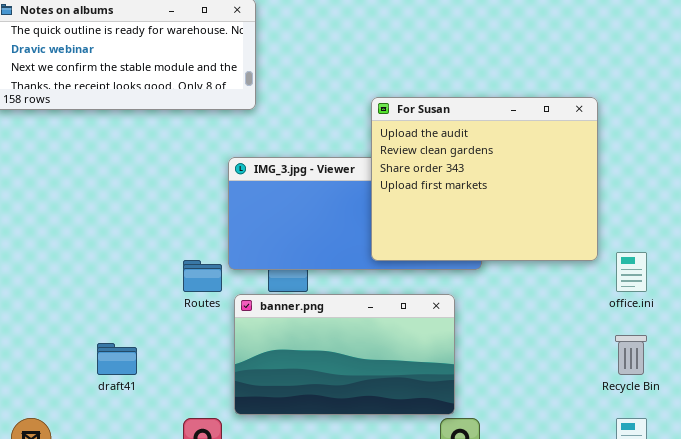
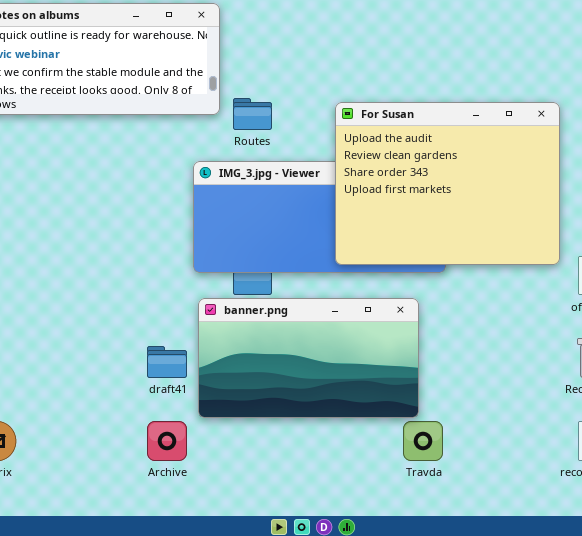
Routes: [183,260,222,292] -> [233,98,272,130], moved
draft41: [97,343,137,375] -> [147,346,187,378], moved

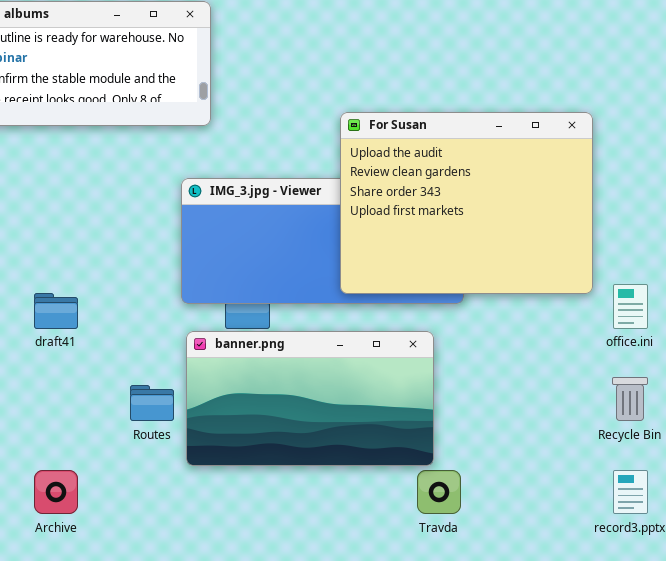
Routes: [233,98,272,130] -> [130,385,174,421], moved
draft41: [147,346,187,378] -> [34,293,78,329], moved
Archive: [147,421,187,461] -> [34,470,78,514], moved

